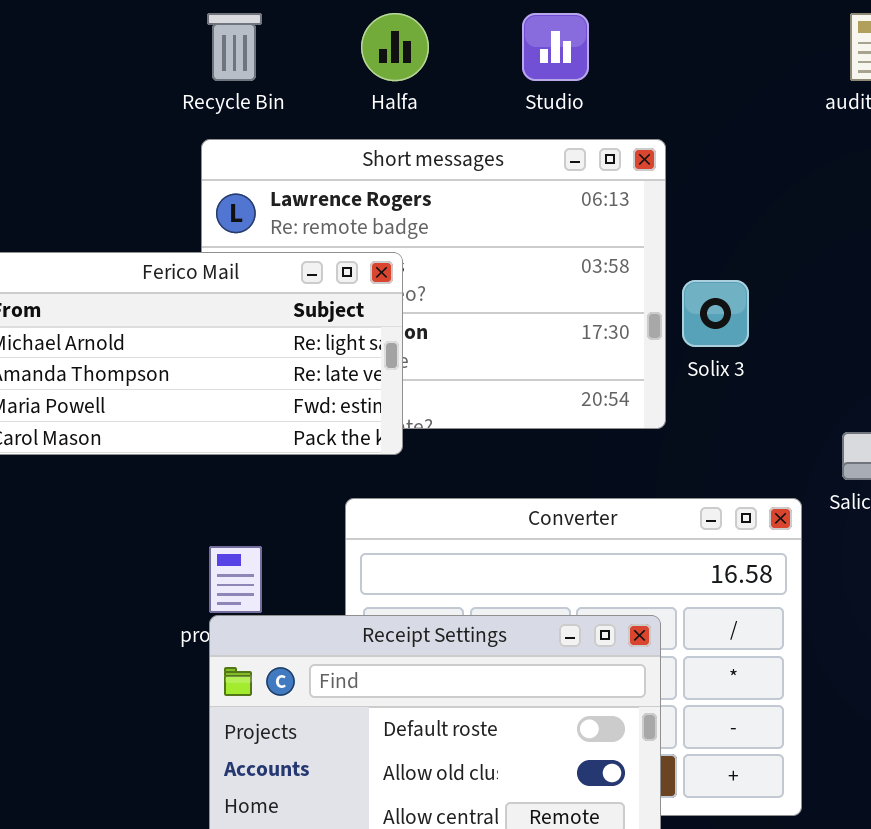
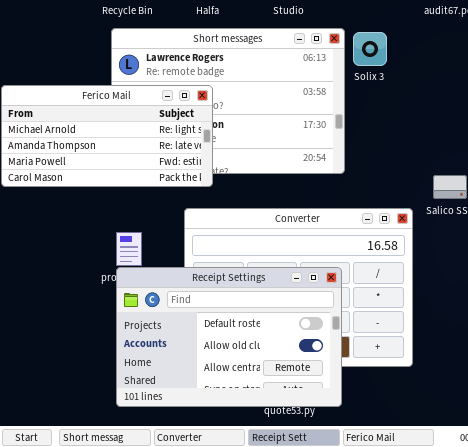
Solix 3: [682,280,749,347] -> [353,32,387,66], moved

